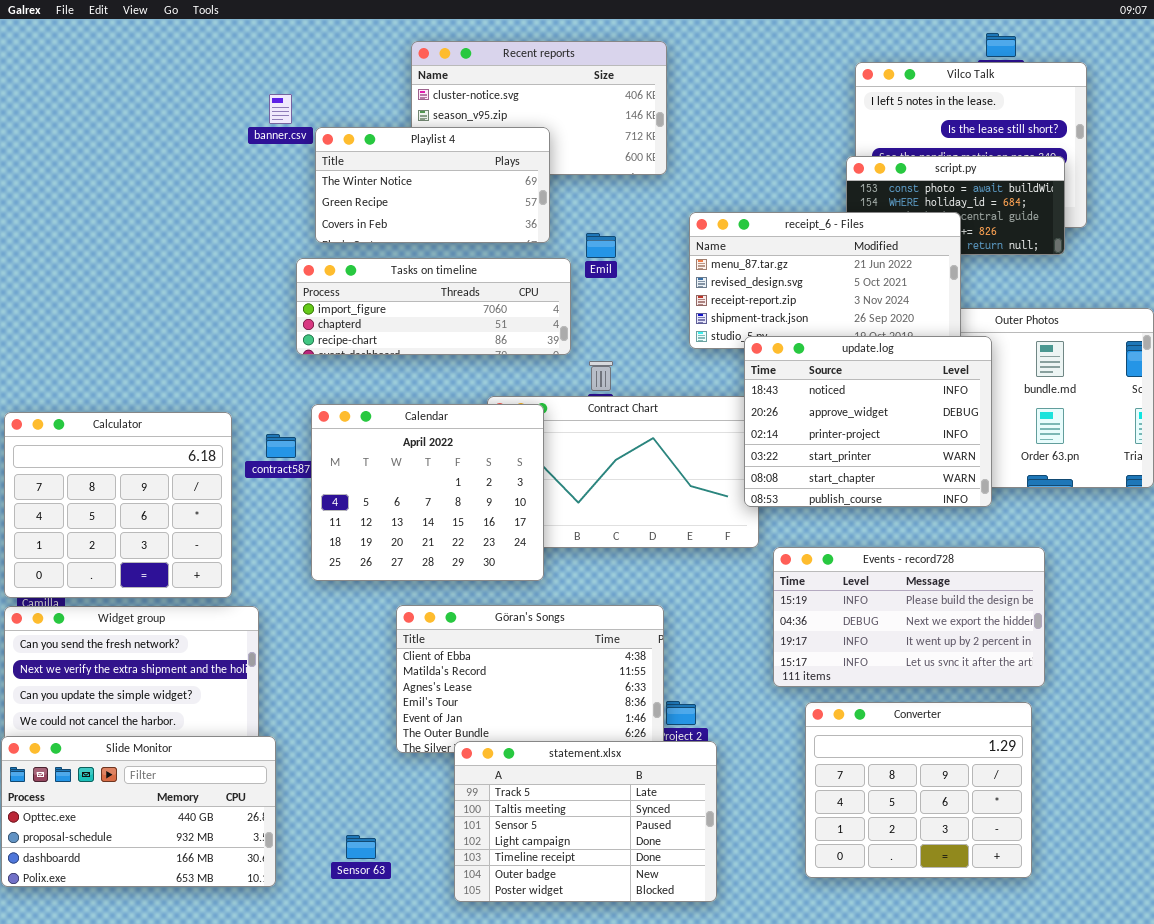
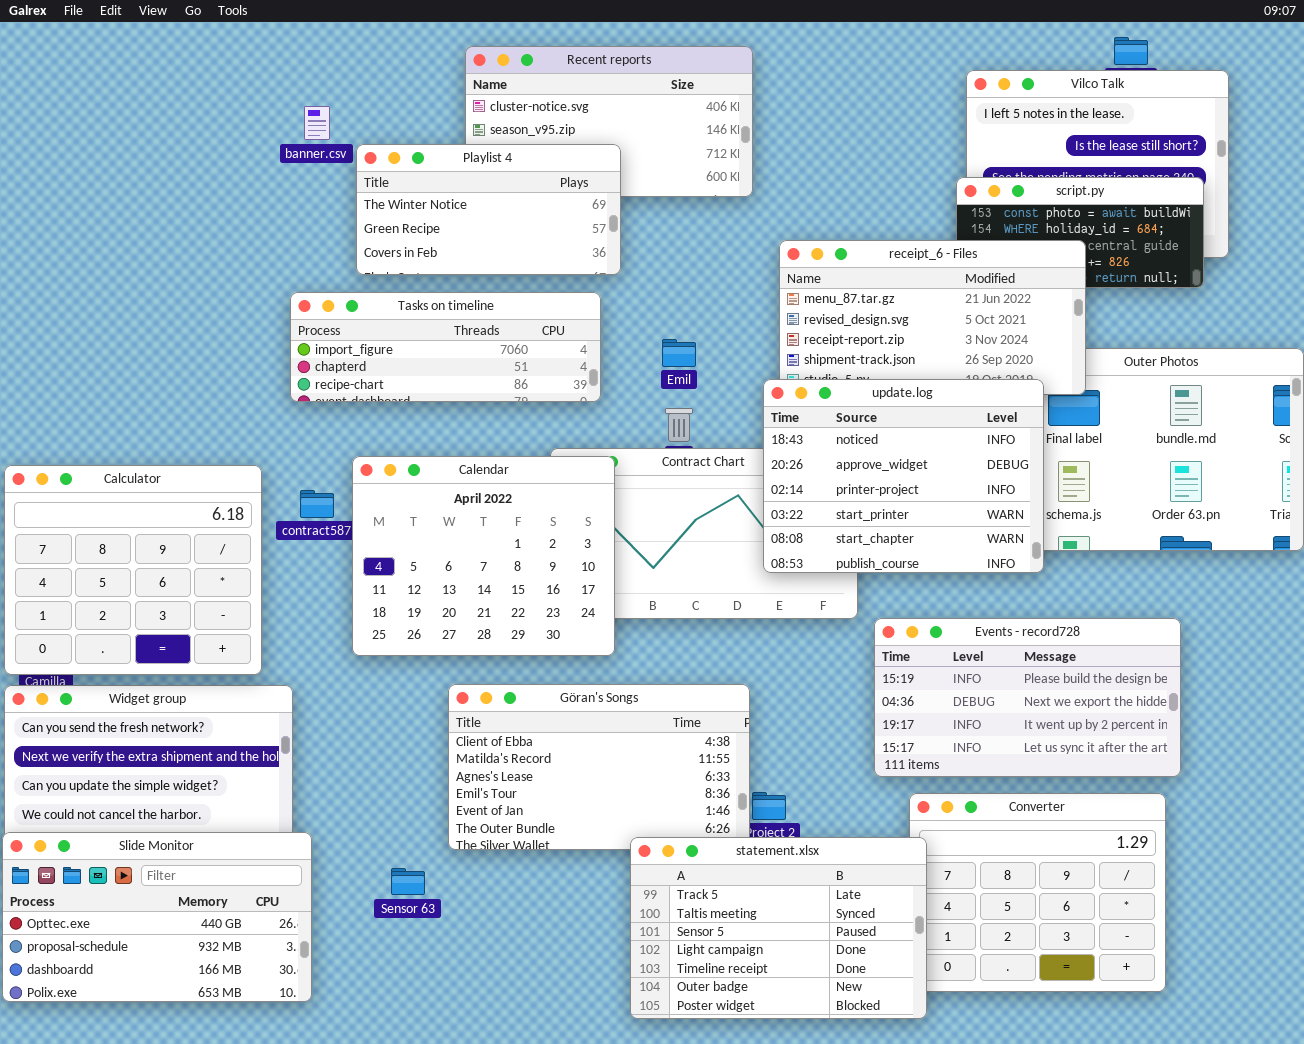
Emil: [586,233,616,258] -> [662,339,696,367], moved
Tasks on timeline: [296,258,571,355] -> [290,292,601,402], moved
update.log: [744,336,992,507] -> [763,379,1044,573], moved
statement.xlsx: [454,741,717,902] -> [630,837,927,1019], moved
Sensor 63: [346,835,376,859] -> [391,868,425,895], moved

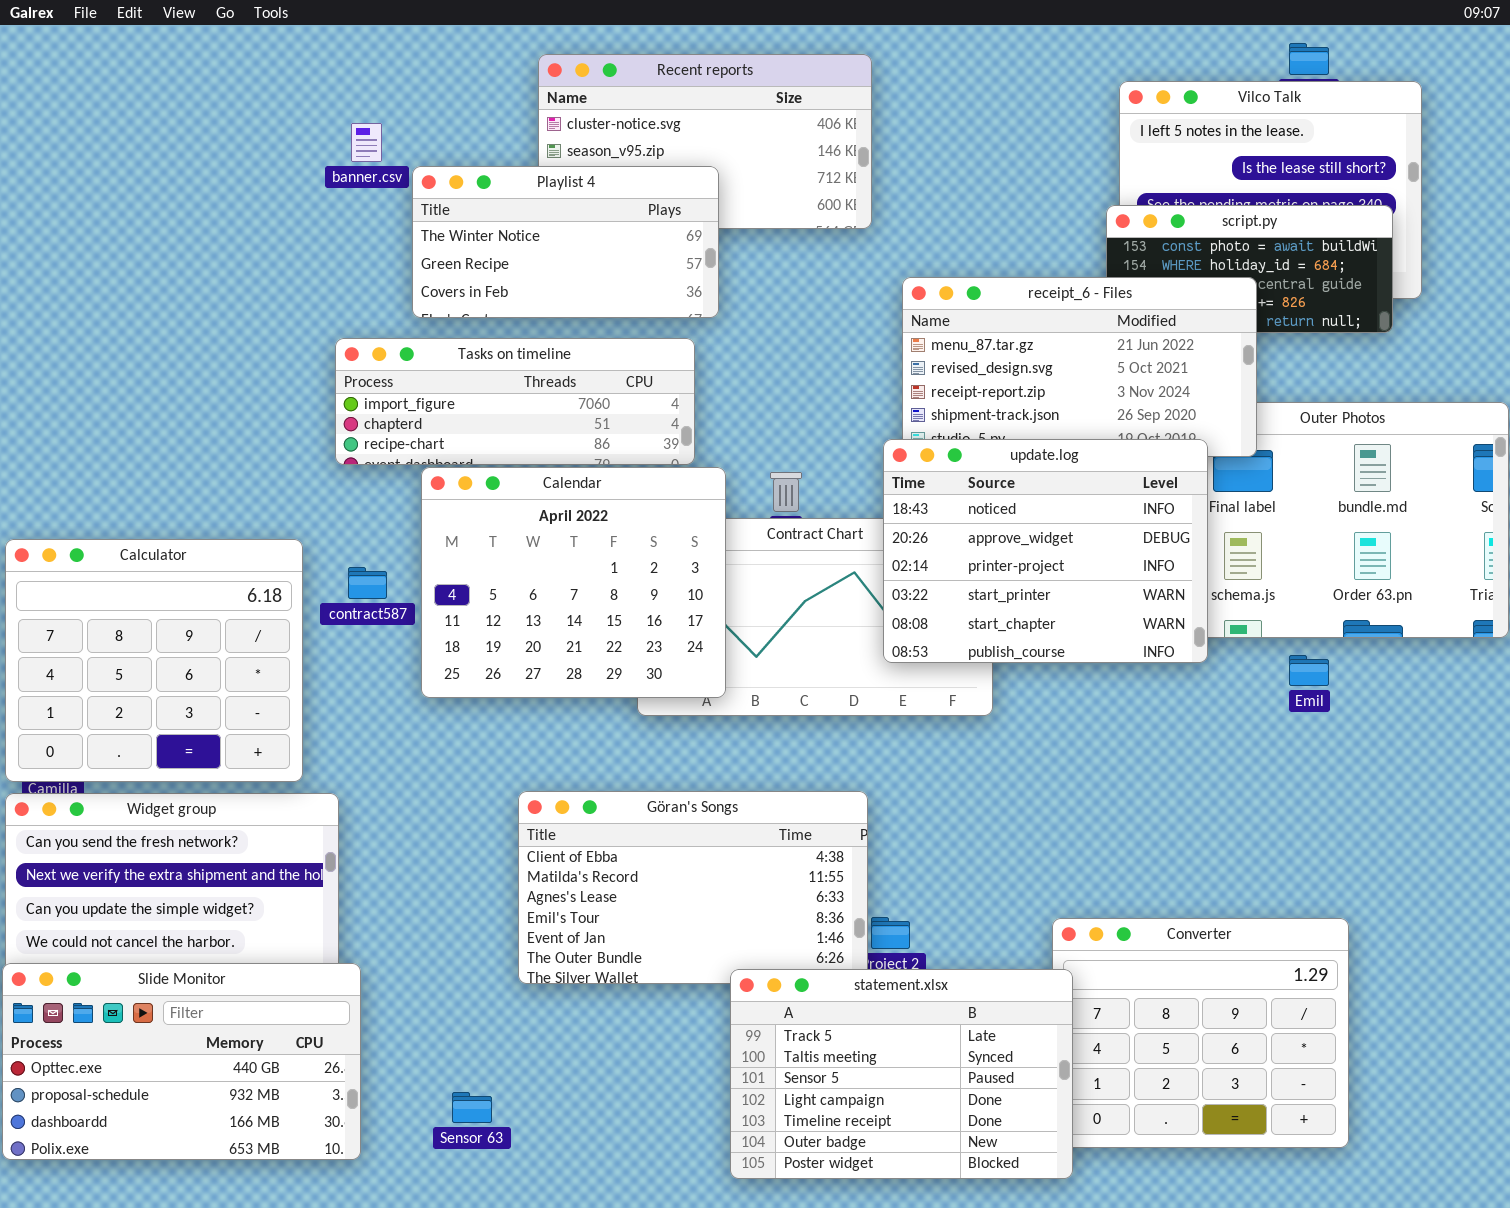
Emil: [662,339,696,367] -> [1289,655,1329,686], moved
Calendar: [352,456,615,656] -> [421,467,726,698], moved
Events - record728: [874,618,1181,777] -> none, closed
Sensor 63: [391,868,425,895] -> [452,1092,492,1123], moved

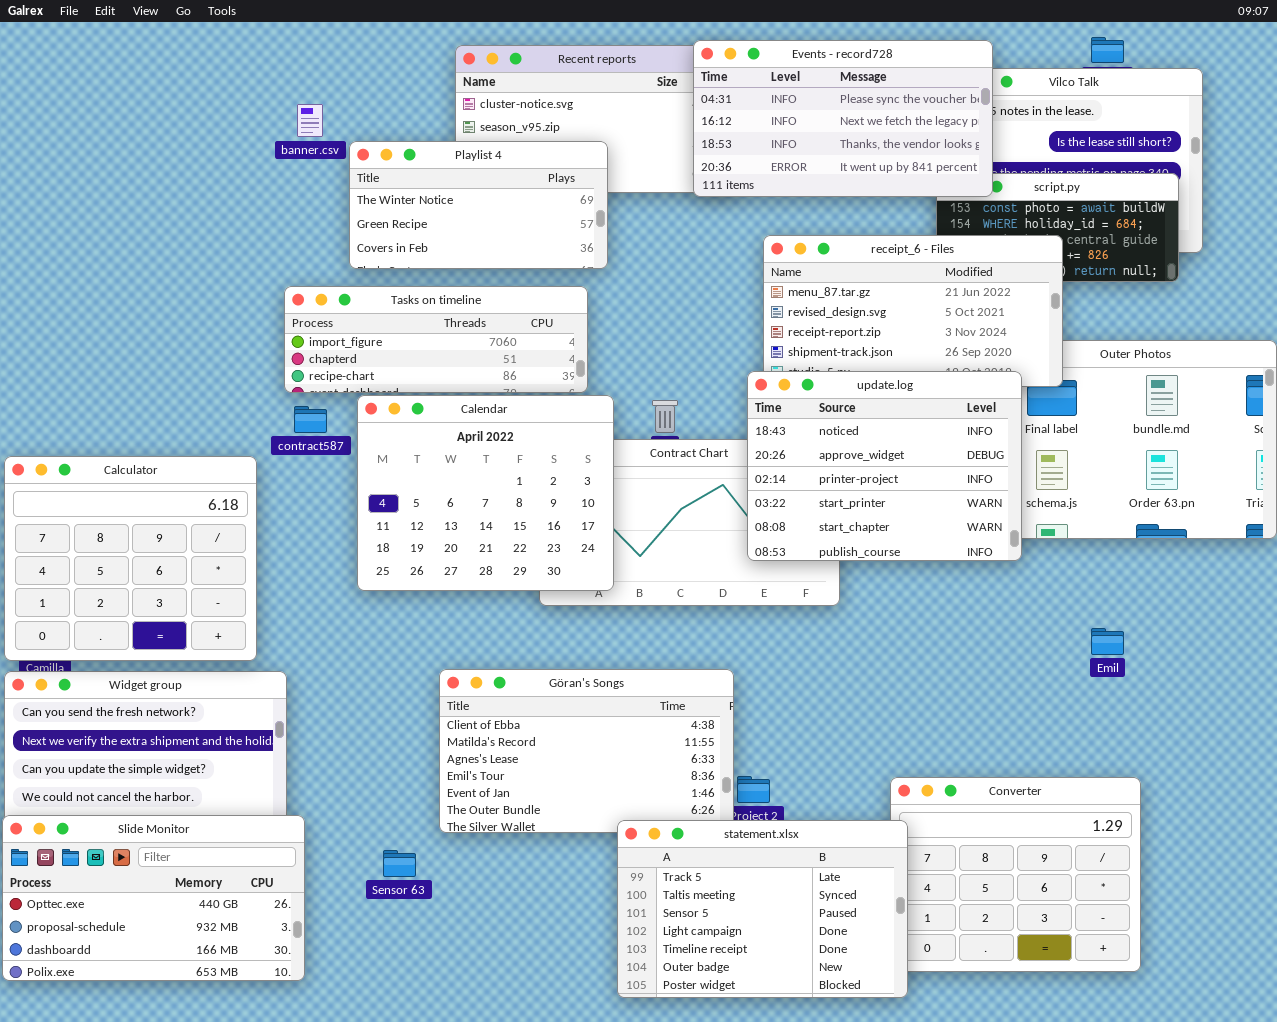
Events - record728: none -> [693,40,993,197], opened
contract587: [348,567,387,599] -> [294,406,327,433], moved
Emil: [1289,655,1329,686] -> [1091,628,1124,655], moved
Sensor 63: [452,1092,492,1123] -> [383,850,416,877], moved

